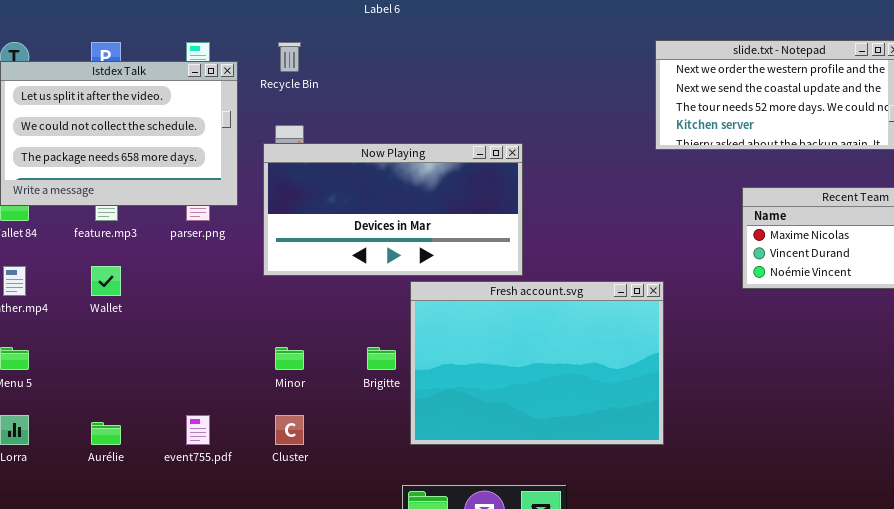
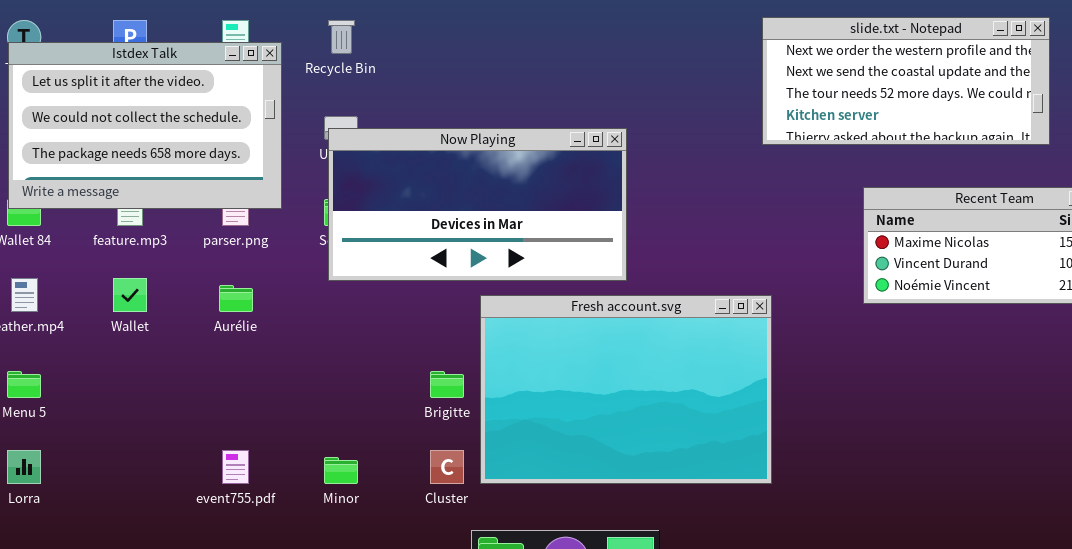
Now Playing: [263,143,523,276] -> [328,128,627,281], moved
Minor: [275,347,304,370] -> [324,457,358,484], moved
Cluster: [275,415,304,445] -> [430,450,464,484], moved
Aurélie: [91,422,121,445] -> [219,285,253,312], moved

